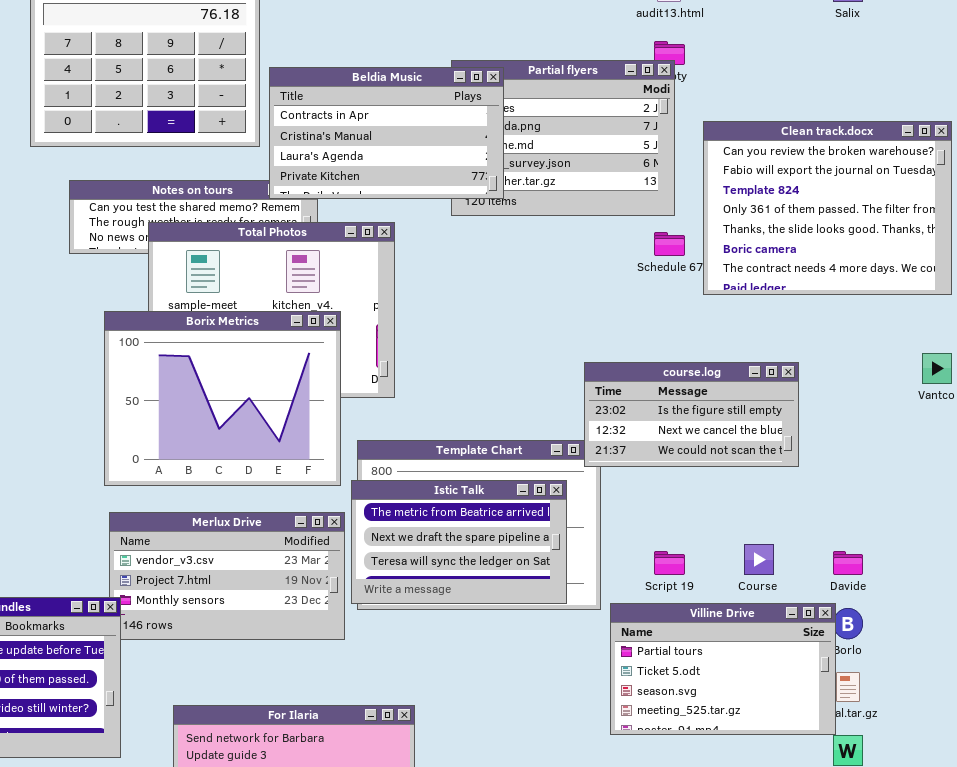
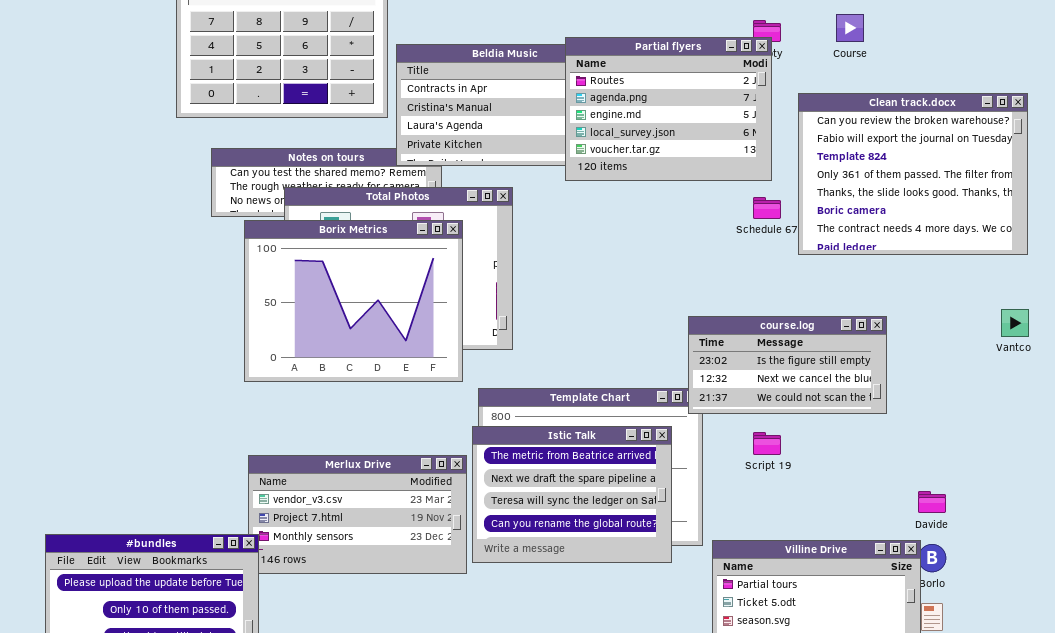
Partial flyers: [451,60,675,216] -> [565,37,772,181], raised
Borix Metrics: [104,311,341,486] -> [244,220,463,382], moved
Istic Talk: [351,480,567,604] -> [472,426,672,563], resized
Course: [744,544,774,575] -> [836,14,864,42], moved
Script 19: [654,551,685,575] -> [753,432,781,455], moved

